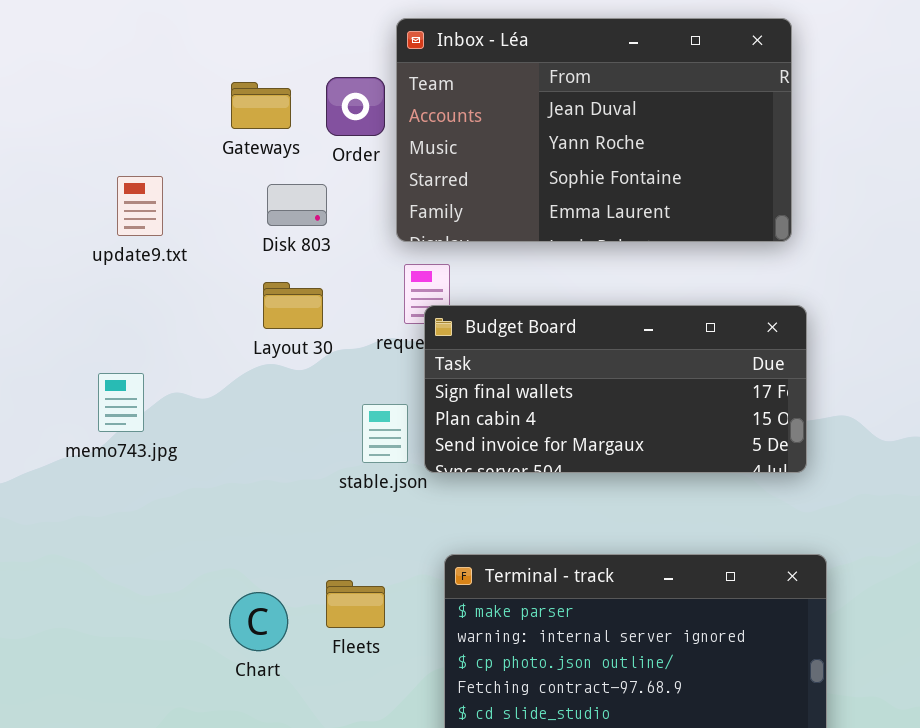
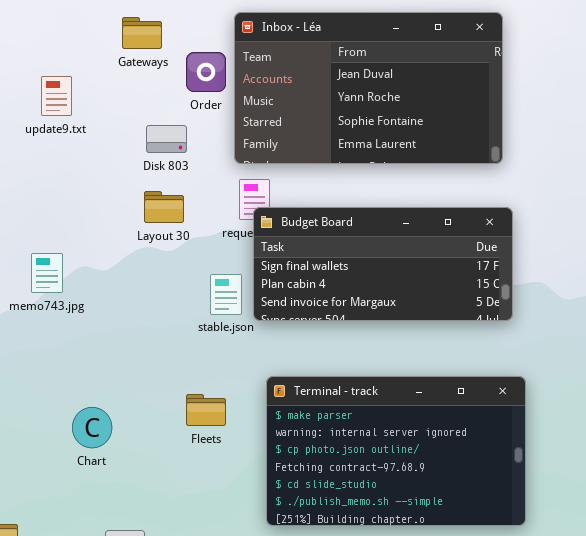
Gateways: [231,82,291,129] -> [122,17,162,49], moved
update9.txt: [117,176,163,236] -> [41,76,72,116], moved
Chart: [229,592,288,651] -> [72,407,112,448], moved

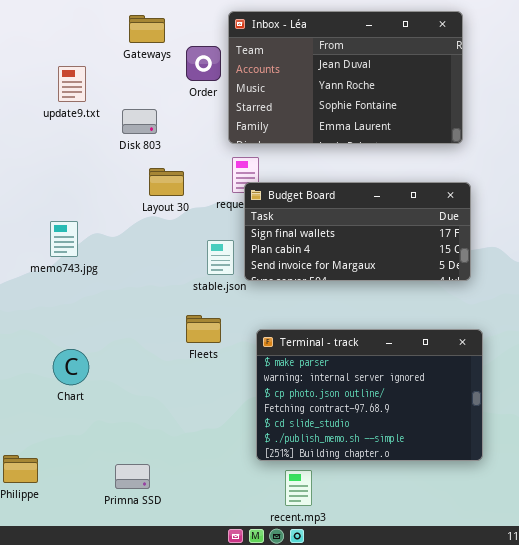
Disk 803: [146,125,187,153] -> [122,109,157,134], moved
Fleets: [186,394,226,426] -> [186,315,221,343], moved
Chart: [72,407,112,448] -> [53,349,89,385], moved

